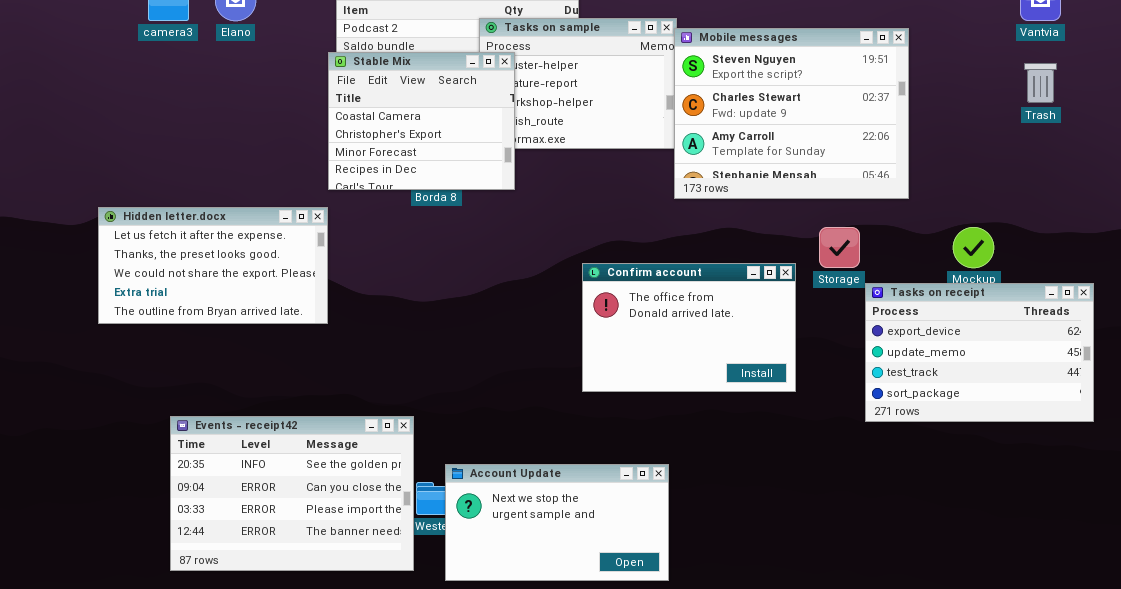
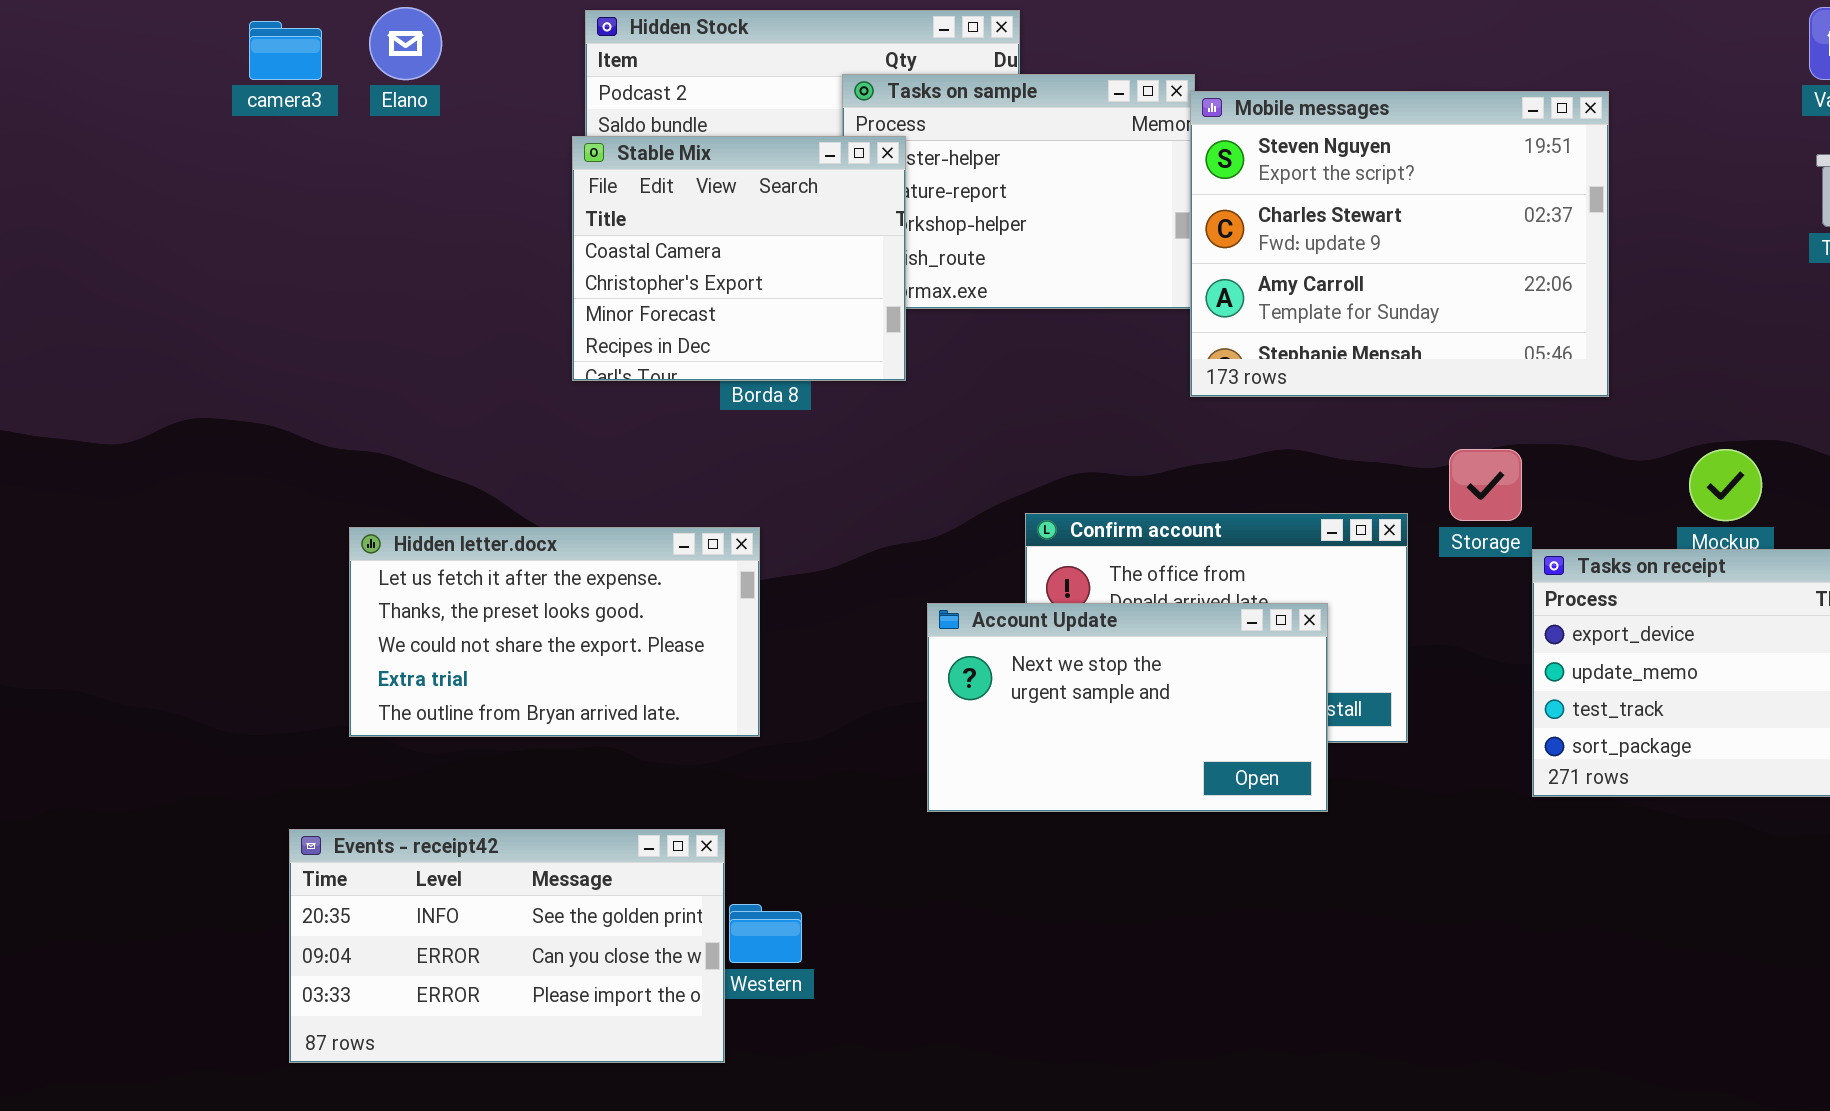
Hidden letter.docx: [98,207,328,324] -> [349,527,760,737], moved
Events - receipt42: [170,416,414,571] -> [289,829,725,1063], resized
Account Update: [445,464,669,581] -> [927,603,1328,812], moved

